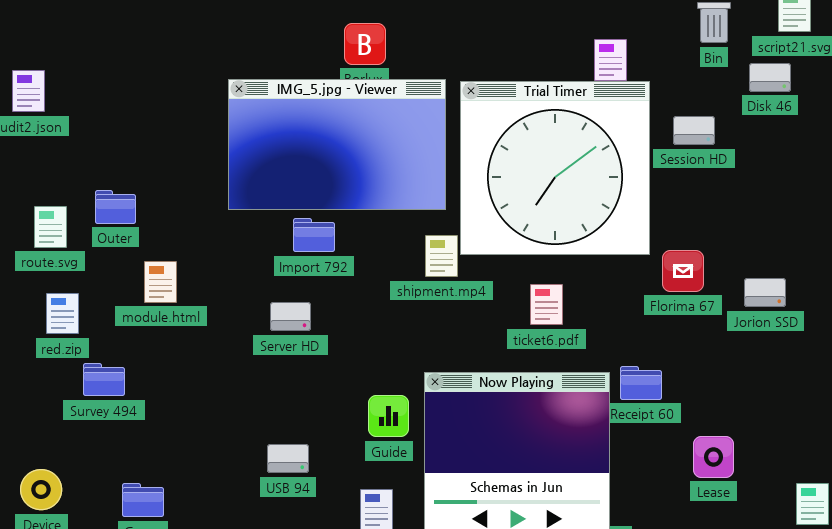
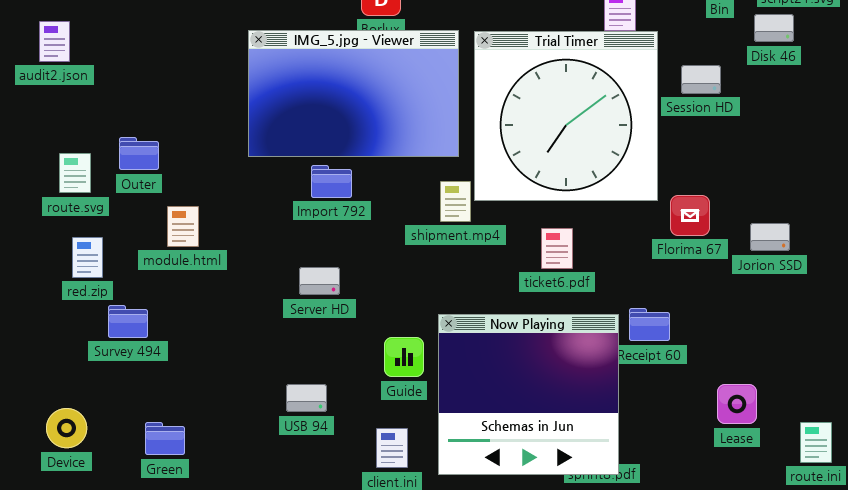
Server HD: [270,302,311,331] -> [299,267,340,295], moved
Lease: [693,436,734,478] -> [717,384,757,424], moved

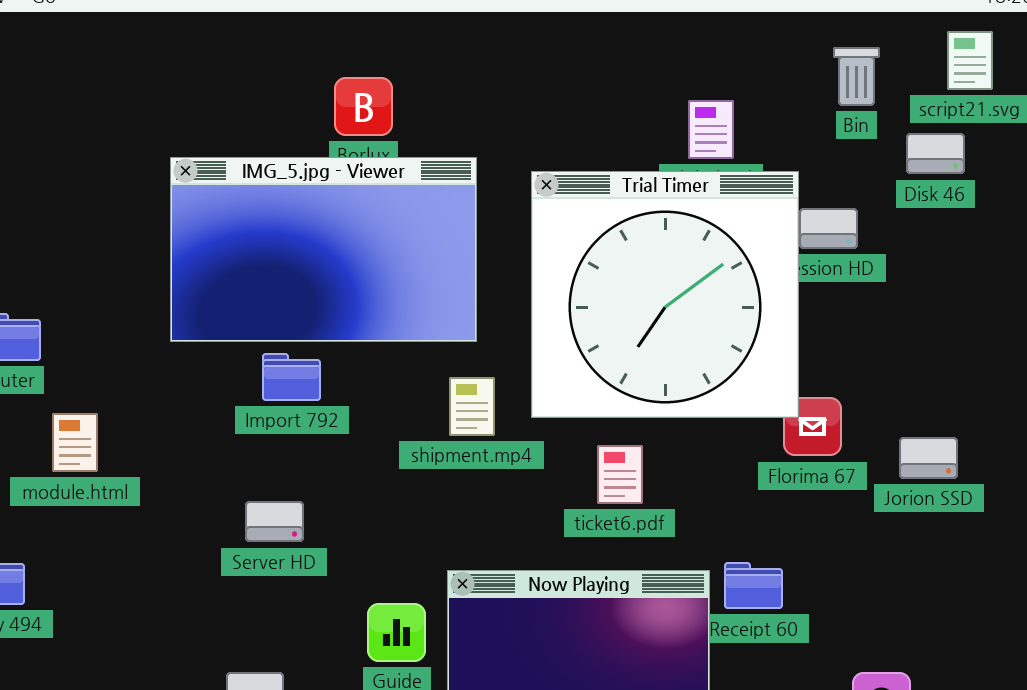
Trial Timer: [474,31,658,201] -> [531,171,799,418], moved

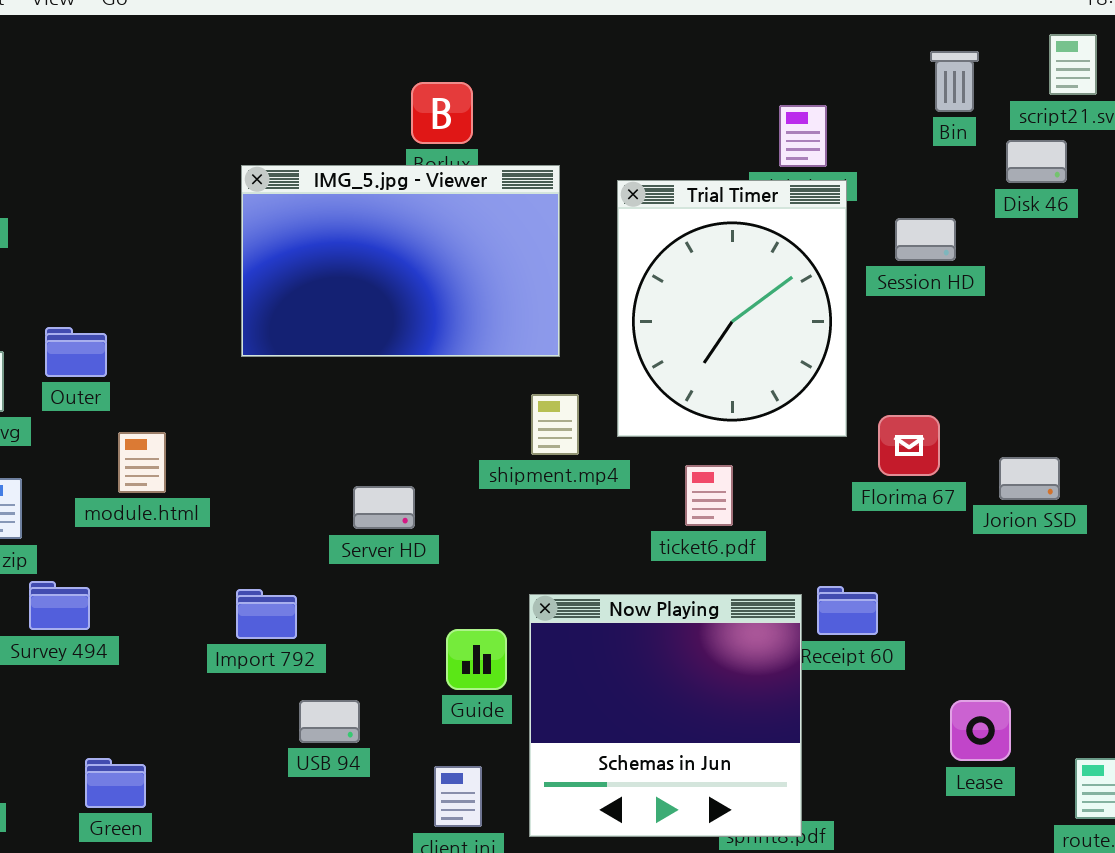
Trial Timer: [531,171,799,418] -> [617,180,847,437], resized
Import 792: [262,353,321,401] -> [236,589,297,639], moved
Server HD: [245,501,304,542] -> [353,486,415,529], moved

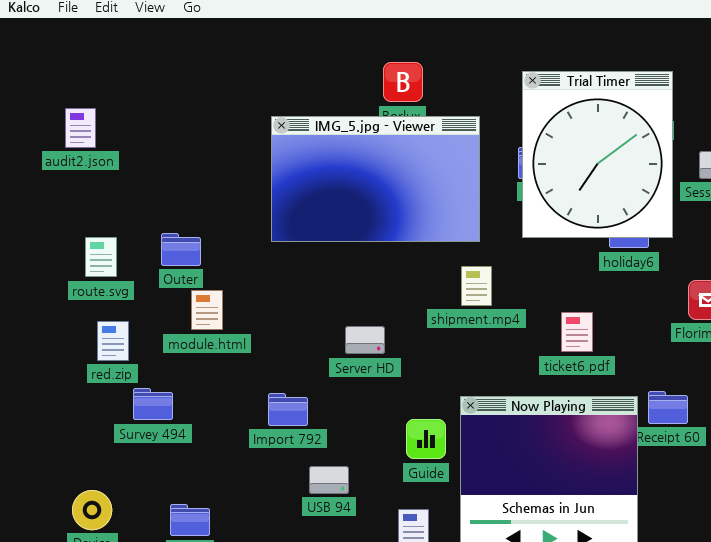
Trial Timer: [617,180,847,437] -> [522,71,673,238], moved
Outer: [45,327,107,377] -> [161,233,201,266], moved

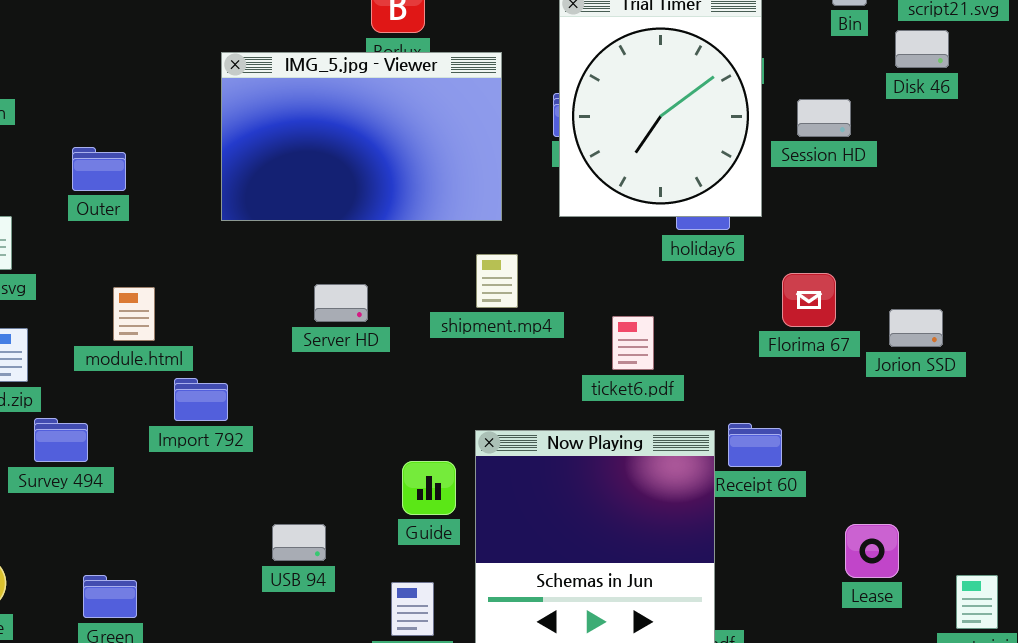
Outer: [161,233,201,266] -> [72,147,126,191], moved
Server HD: [345,326,385,354] -> [314,284,368,322], moved
Import 792: [268,393,308,426] -> [174,378,228,421], moved

